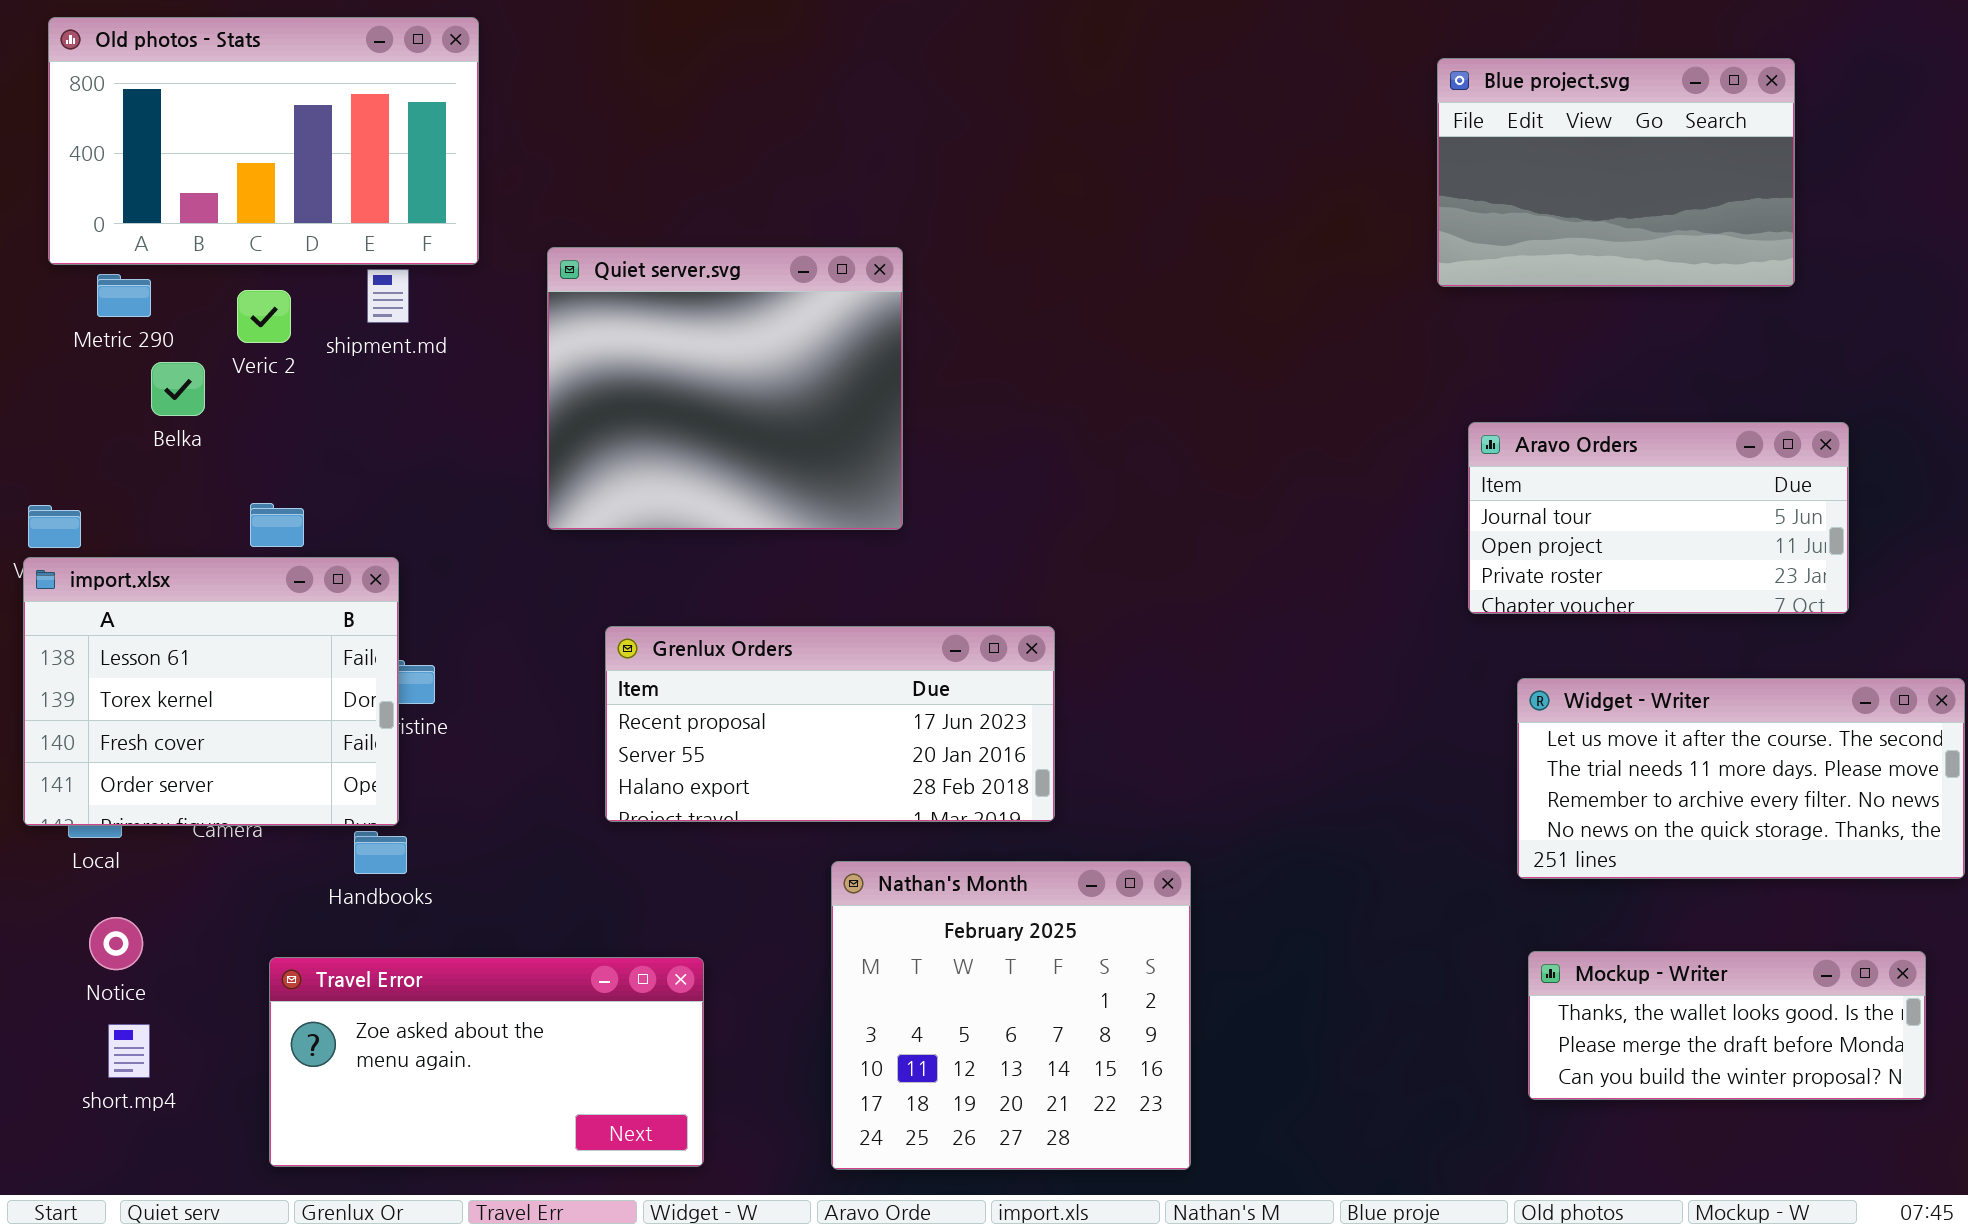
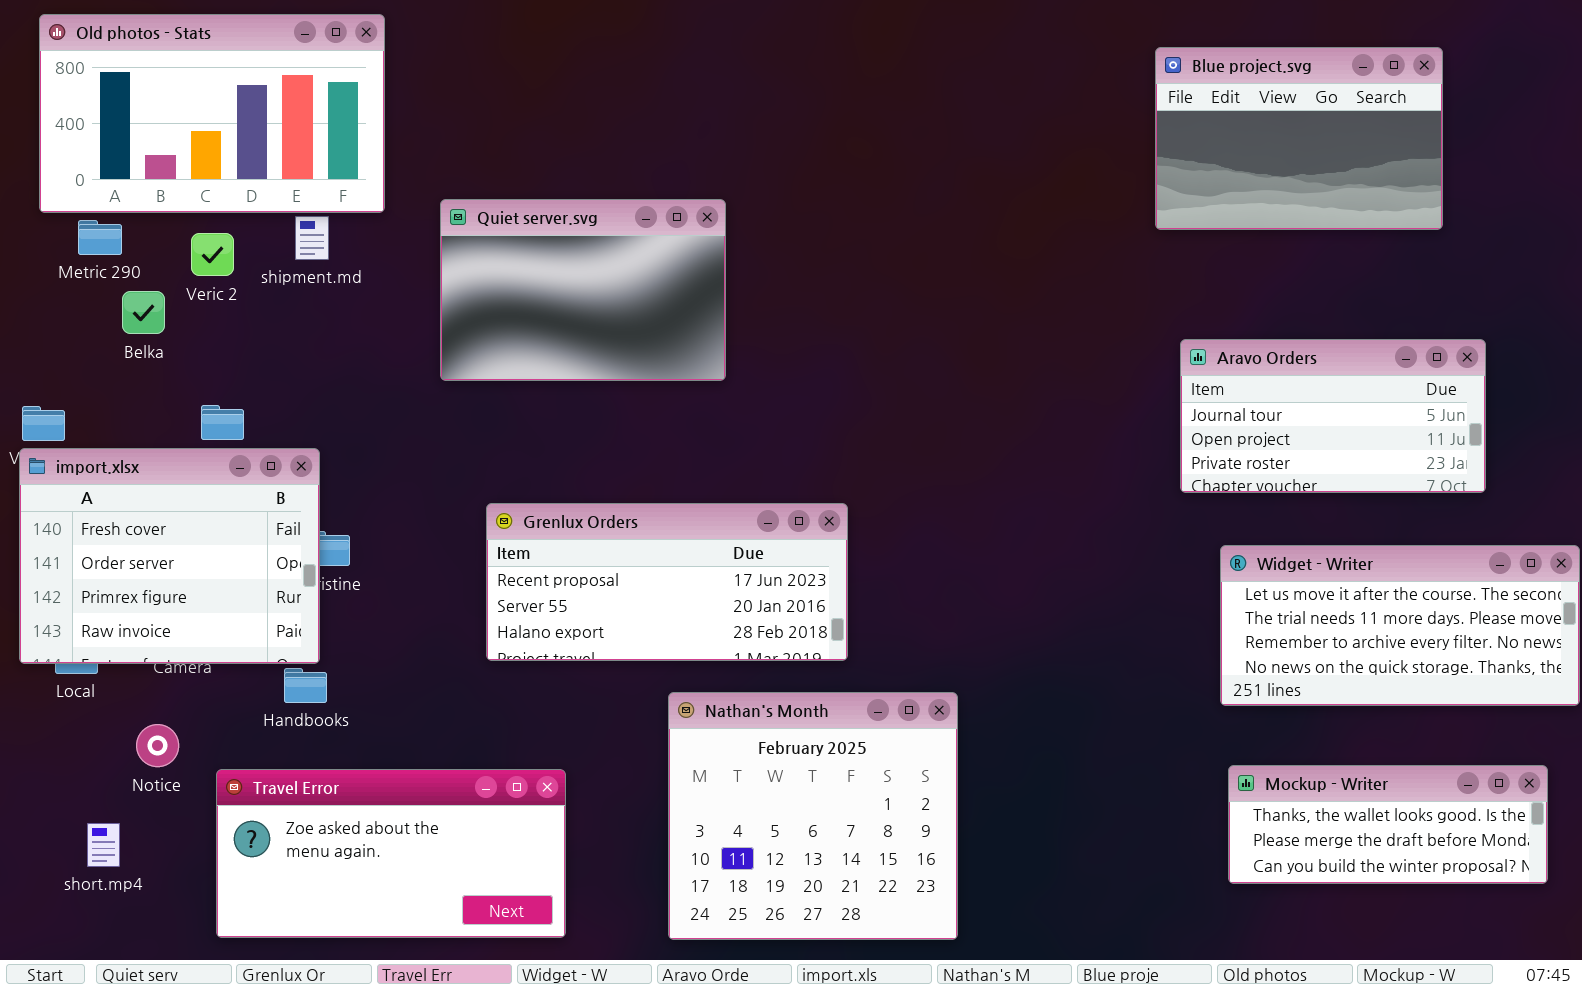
Quiet server.svg: [547,247,903,530] -> [440,199,726,381], resized
import.xlsx: [23,557,399,826] -> [19,448,320,664], scrolled down 2 rows
Notice: [89,917,143,970] -> [136,724,179,767], moved

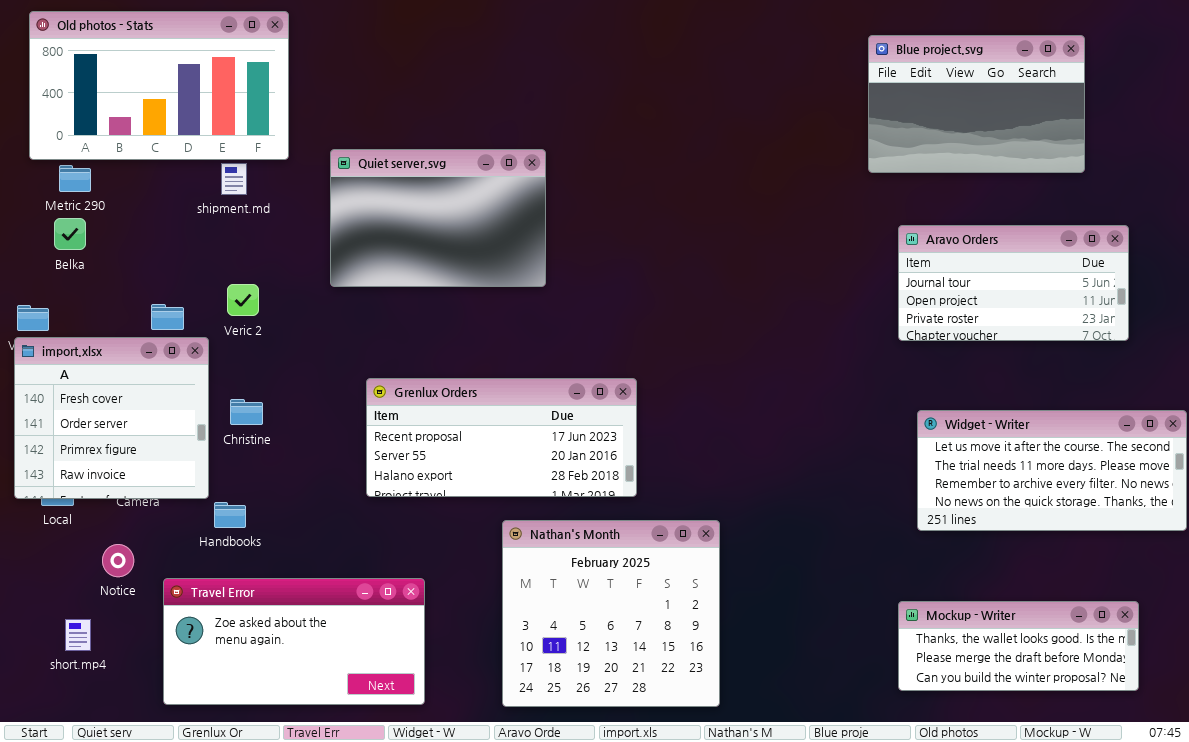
Veric 2: [191,233,234,276] -> [227,284,259,316], moved
Belka: [122,291,165,334] -> [54,218,86,250], moved
Aravo Orders: [1180,339,1486,493] -> [898,225,1129,341], moved
import.xlsx: [19,448,320,664] -> [14,337,209,499], resized
Mockup - Writer: [1228,765,1548,884] -> [898,601,1139,691], moved

